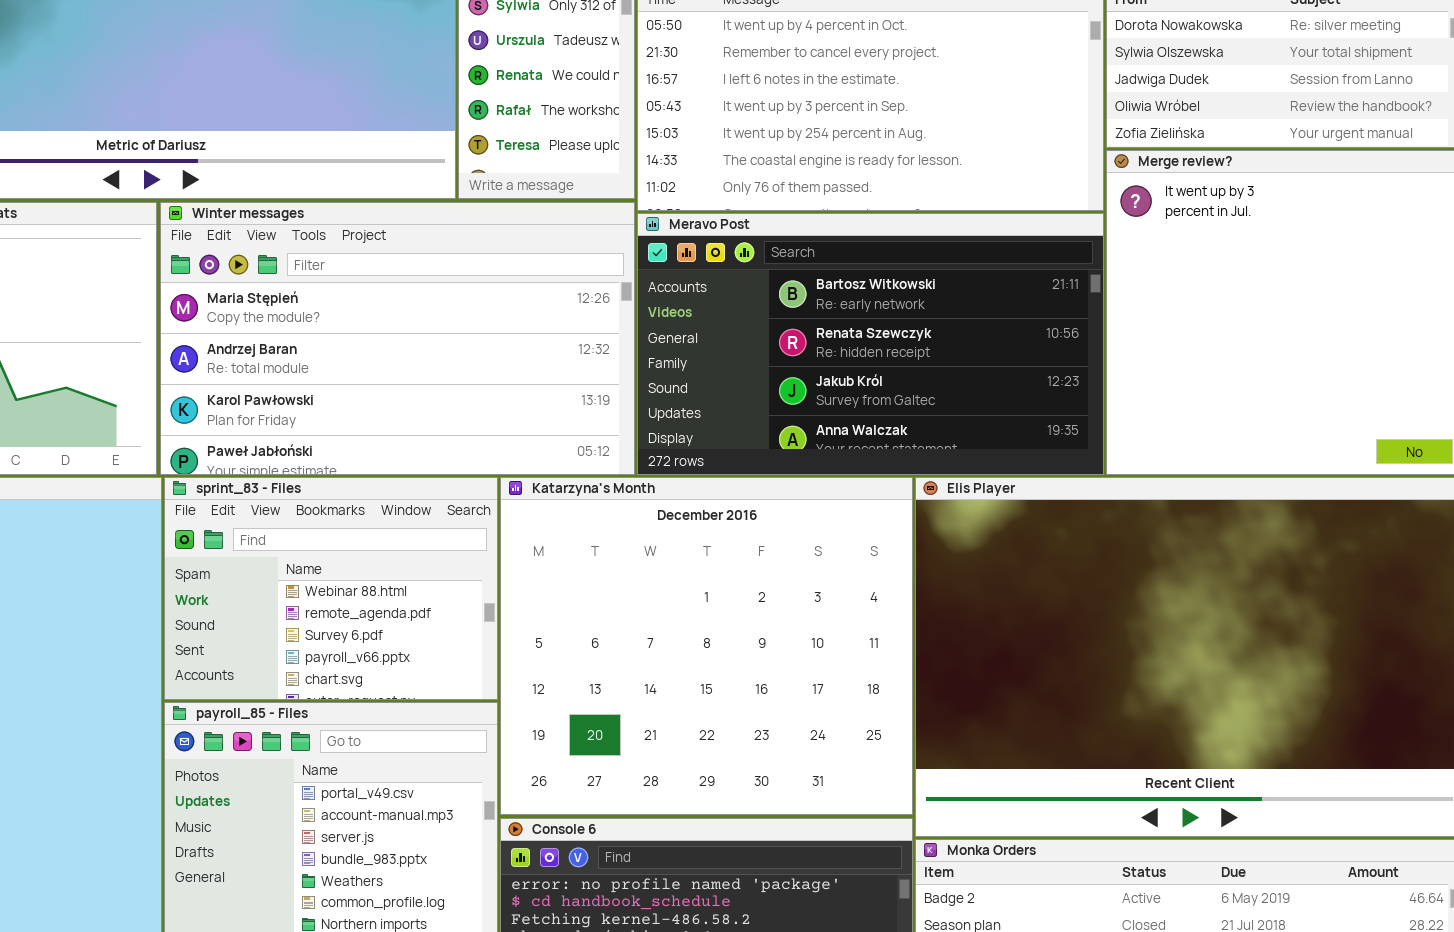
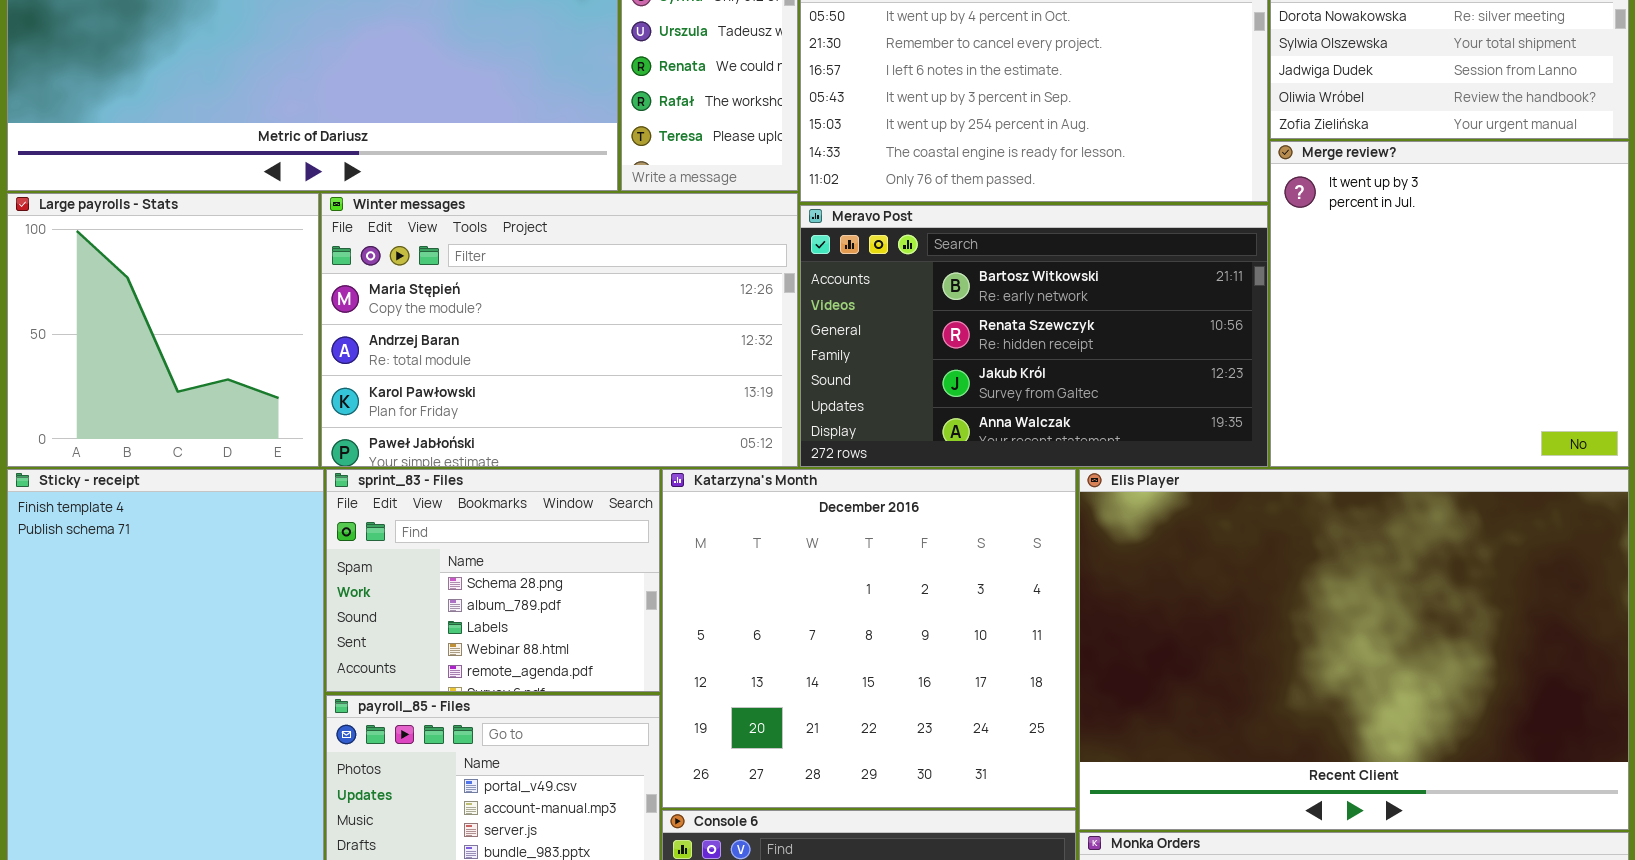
sprint_83 - Files: [164,477,498,700] -> [326,469,660,692], scrolled up 3 rows

